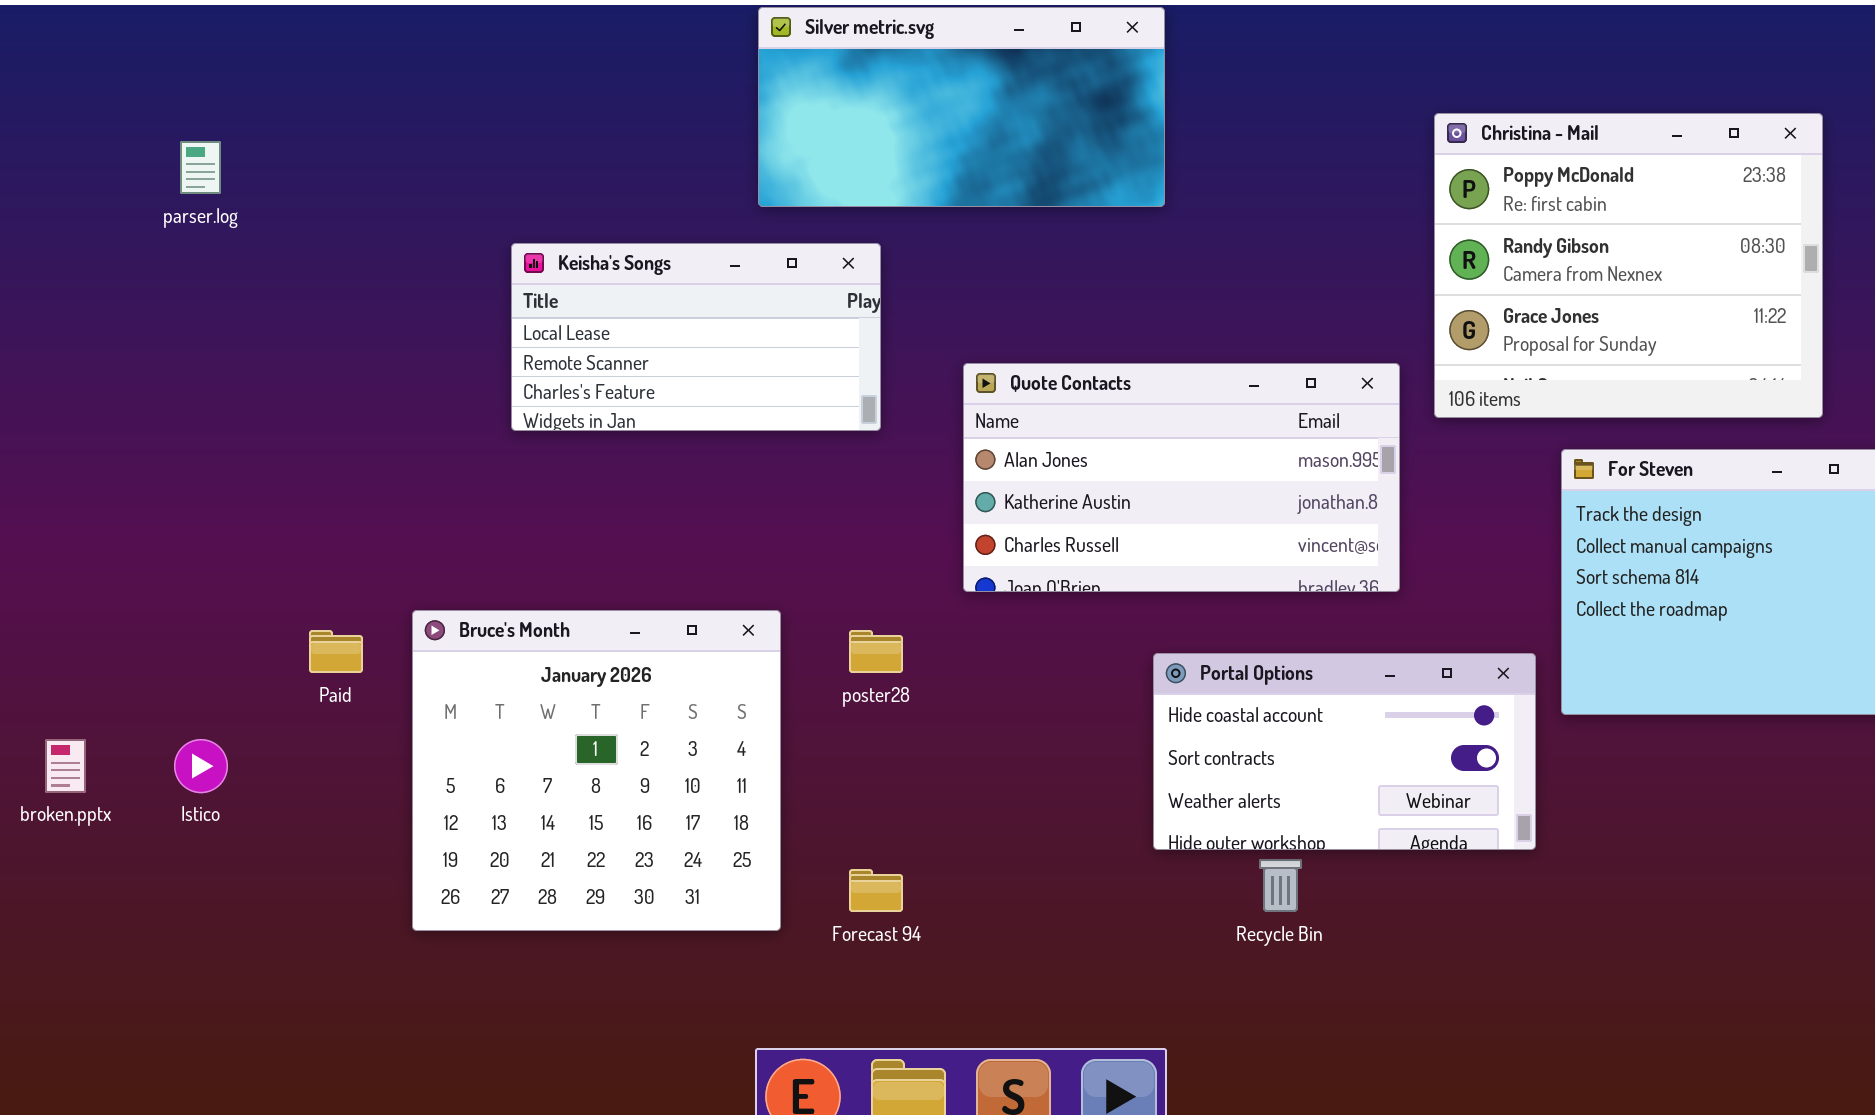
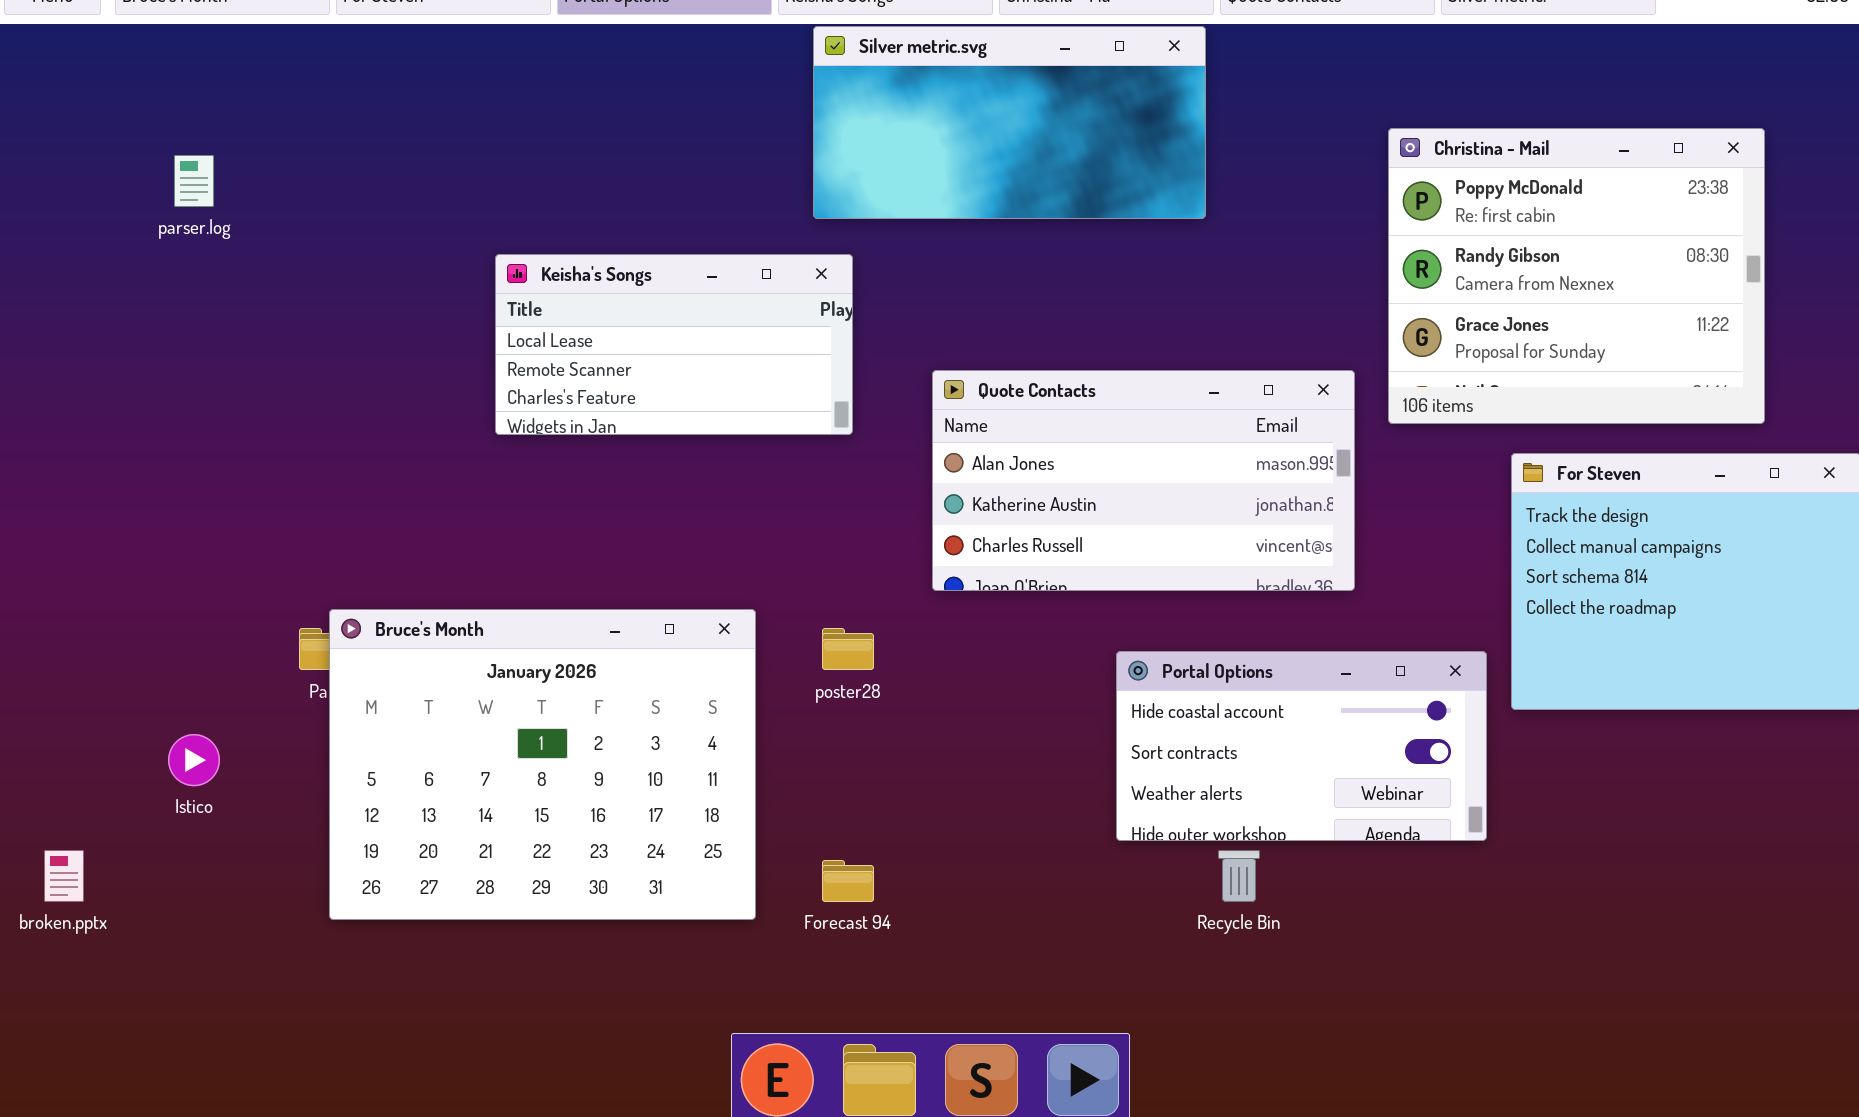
Silver metric.svg: [758,7,1165,207] -> [813,26,1206,219], moved
Bruce's Month: [412,610,781,931] -> [329,609,756,920], resized
broken.pptx: [45,739,86,793] -> [44,850,84,902], moved

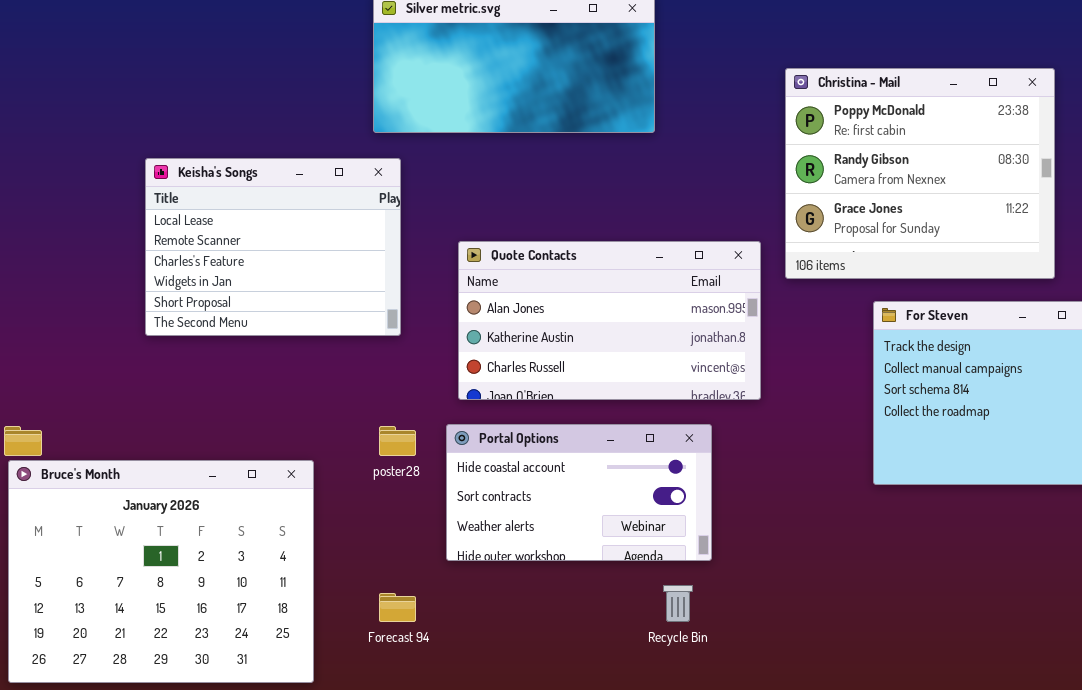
Keisha's Songs: [495,254,853,435] -> [145,158,401,336], resized
Bruce's Month: [329,609,756,920] -> [8,460,314,683], moved
Portal Options: [1116,651,1487,841] -> [446,424,712,561], moved

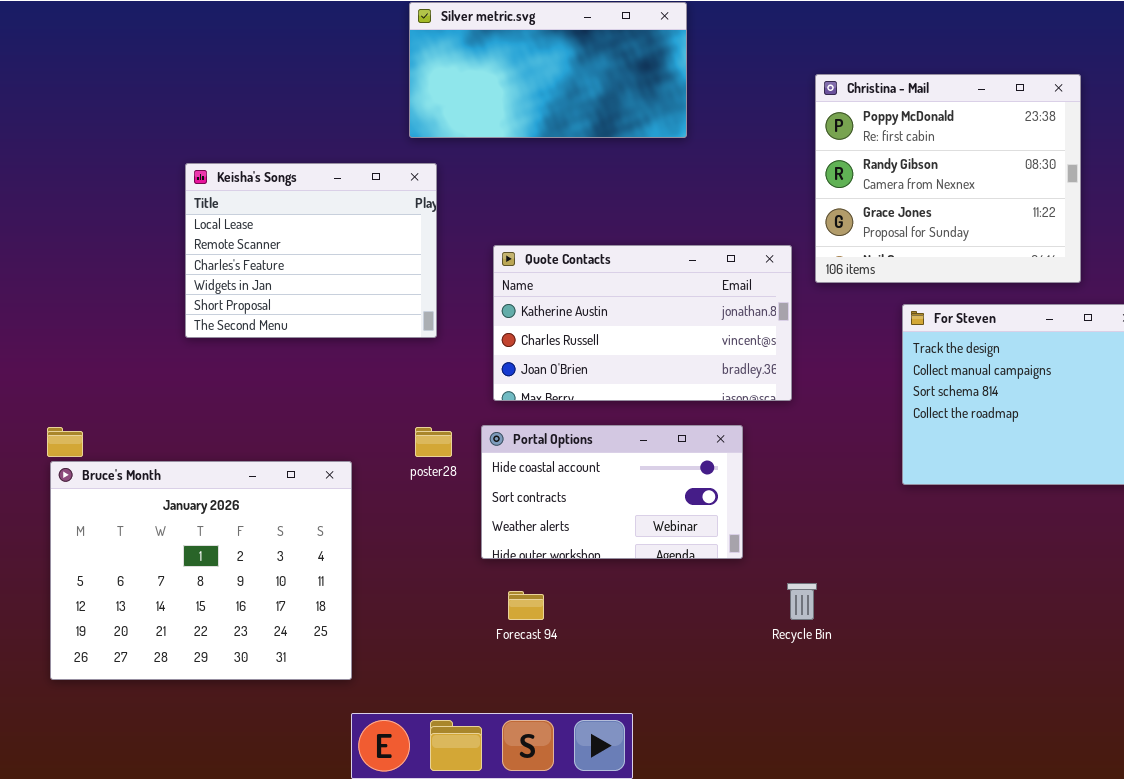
Quote Contacts: [458,241,761,400] -> [493,245,792,401], scrolled down 1 row
Recycle Bin: [663,585,693,622] -> [787,583,817,620], moved
Forecast 94: [379,593,416,622] -> [508,591,544,620], moved

